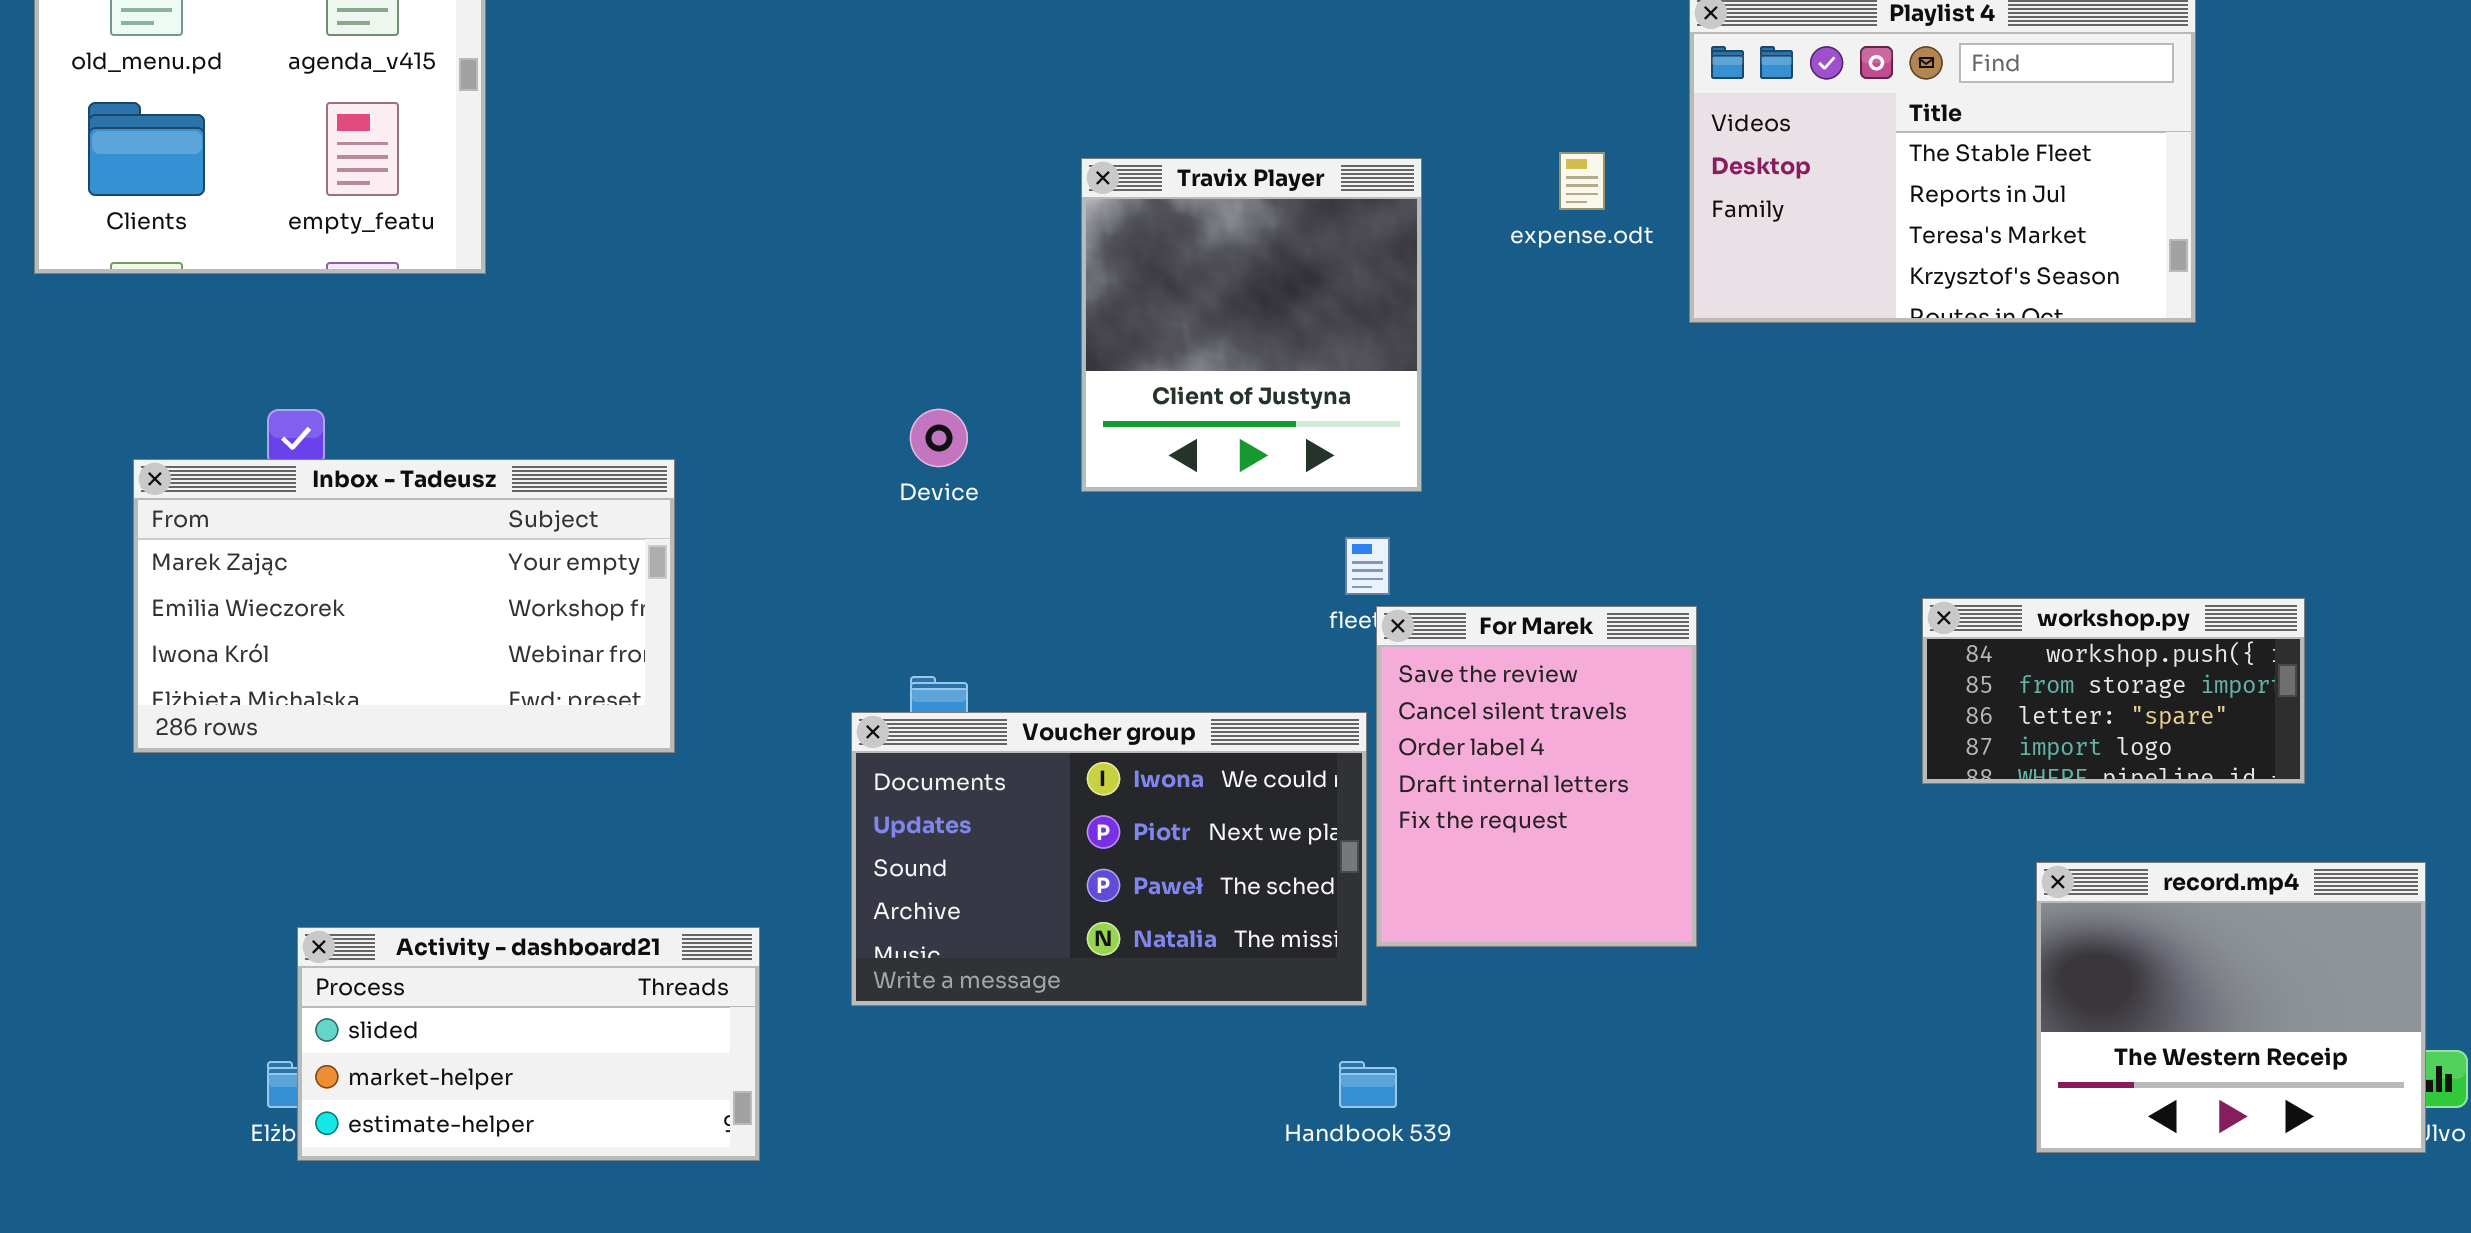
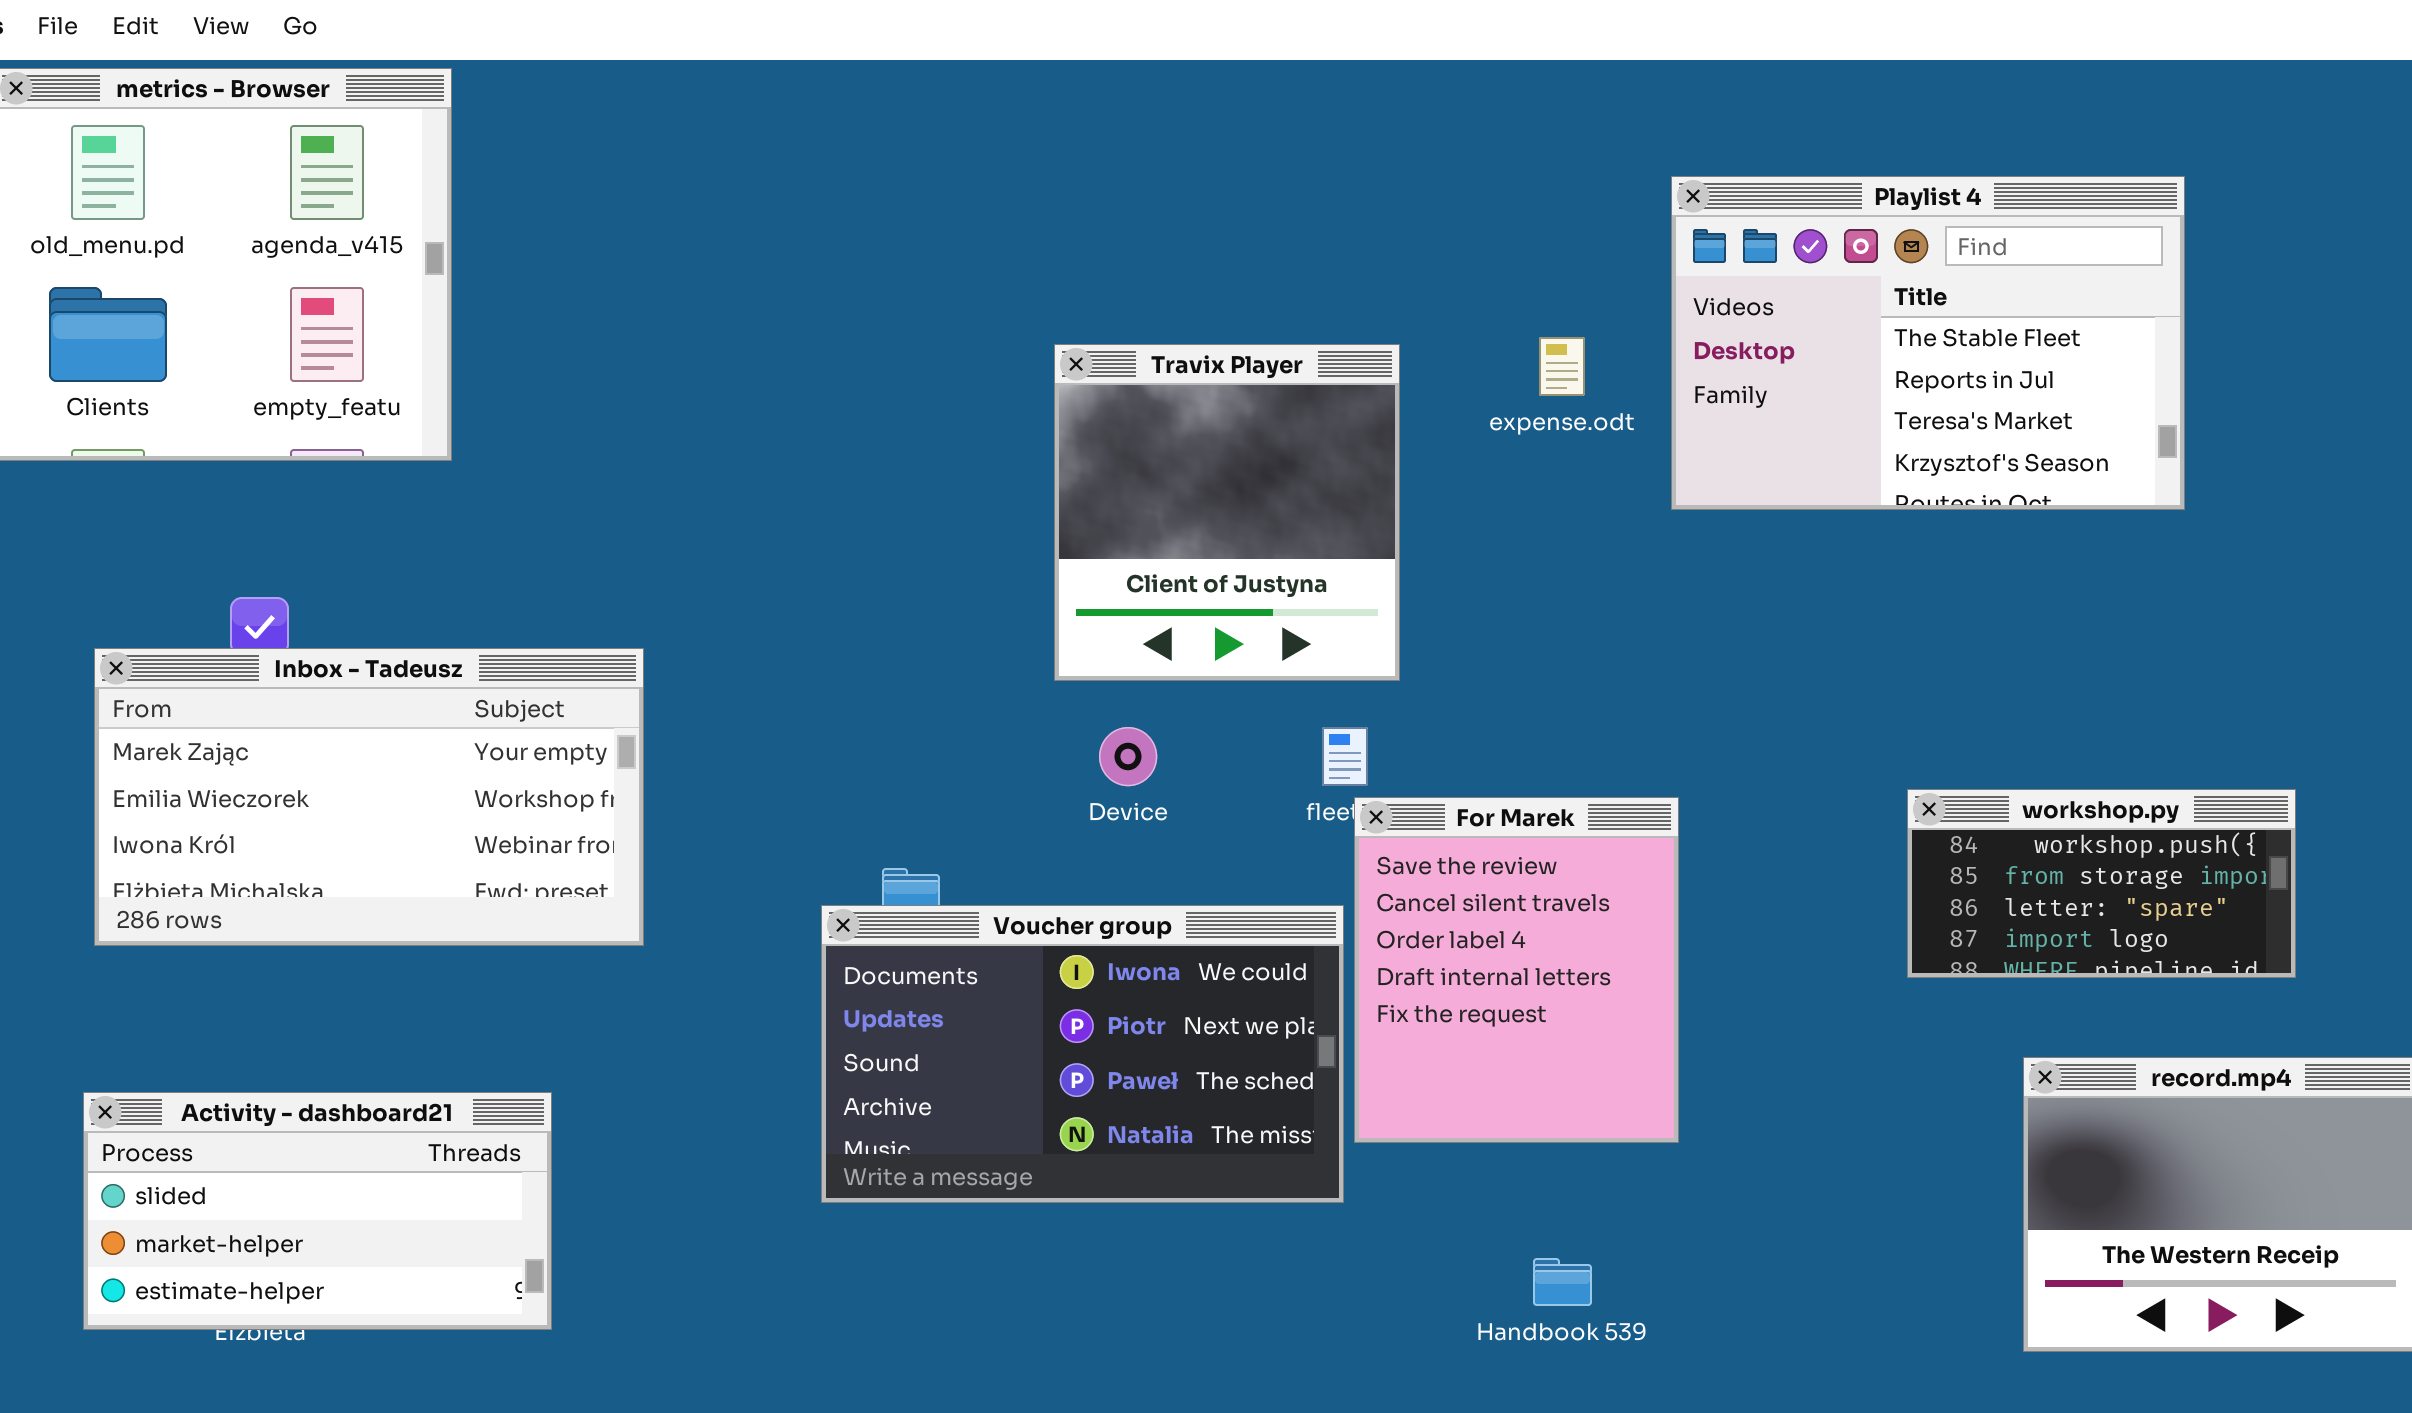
Device: [910,409,968,467] -> [1099,727,1157,786], moved
Activity - dashboard21: [297,927,760,1161] -> [83,1092,552,1330], moved
Handbook 539: [1339,1061,1397,1108] -> [1533,1258,1592,1306], moved

